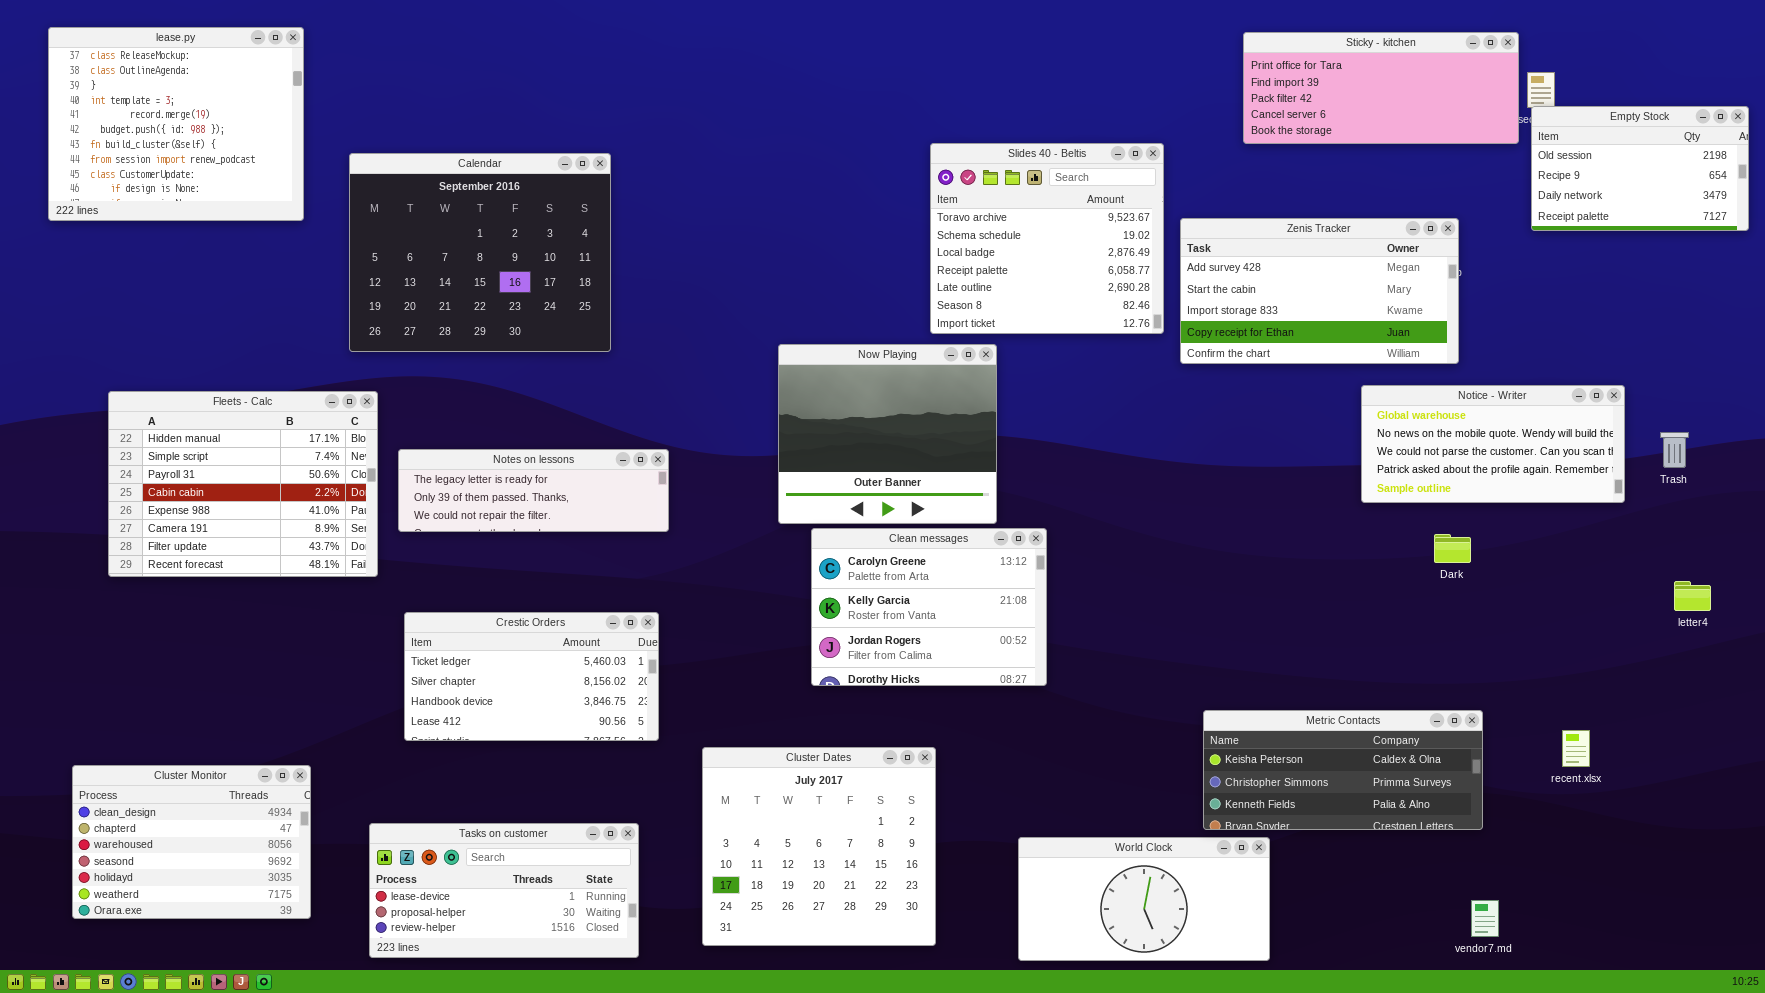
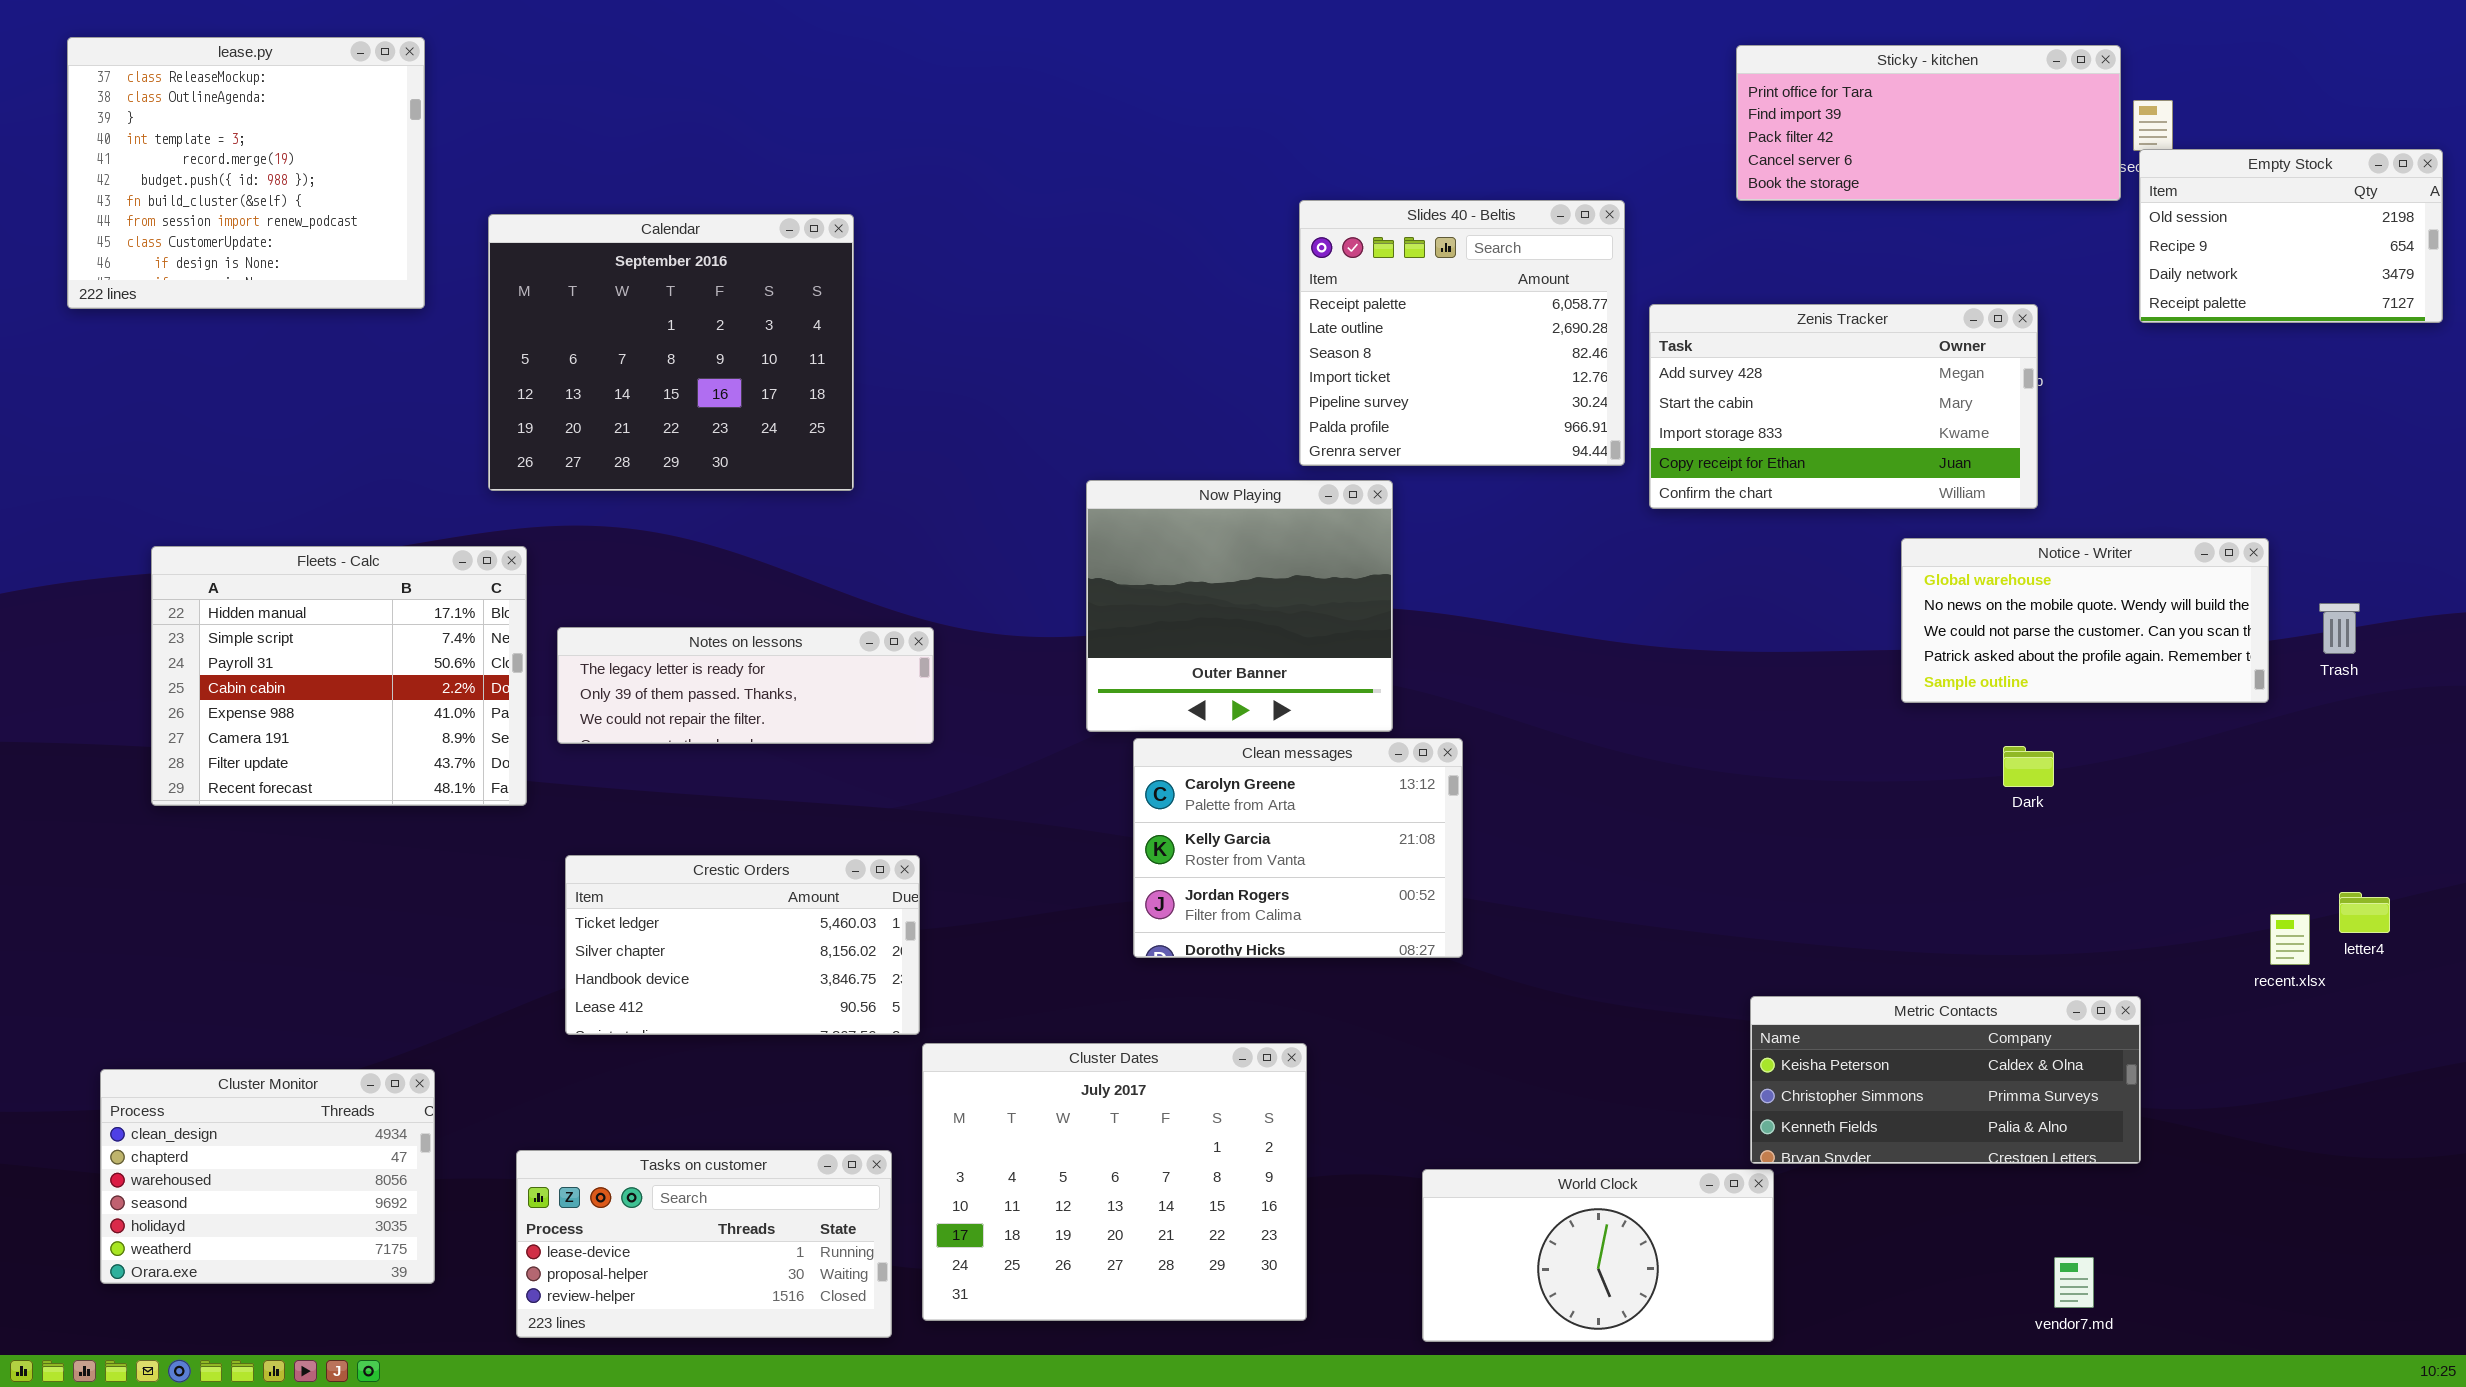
Slides 40 - Beltis: [930,143,1164,334] -> [1299,200,1625,466], scrolled down 3 rows
letter4: [1674,581,1711,611] -> [2339,892,2390,933], moved
Metric Contacts: [1203,710,1483,830] -> [1750,996,2141,1164], moved
recent.xlsx: [1562,730,1590,767] -> [2270,914,2310,965], moved
Cluster Dates: [702,747,936,946] -> [922,1043,1307,1321], resized

